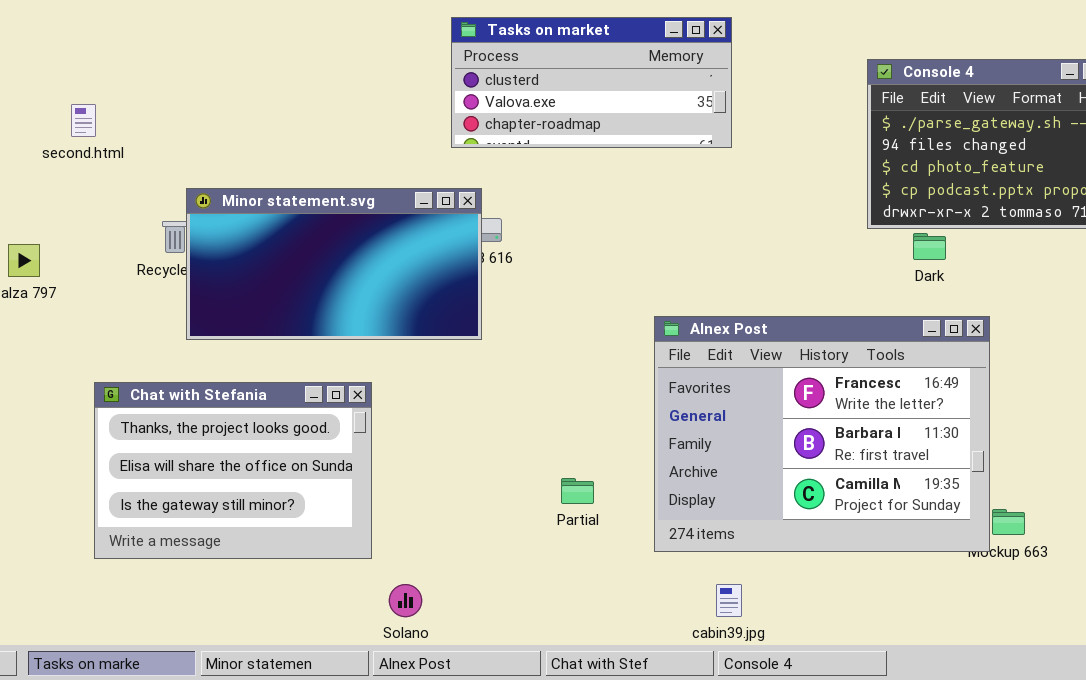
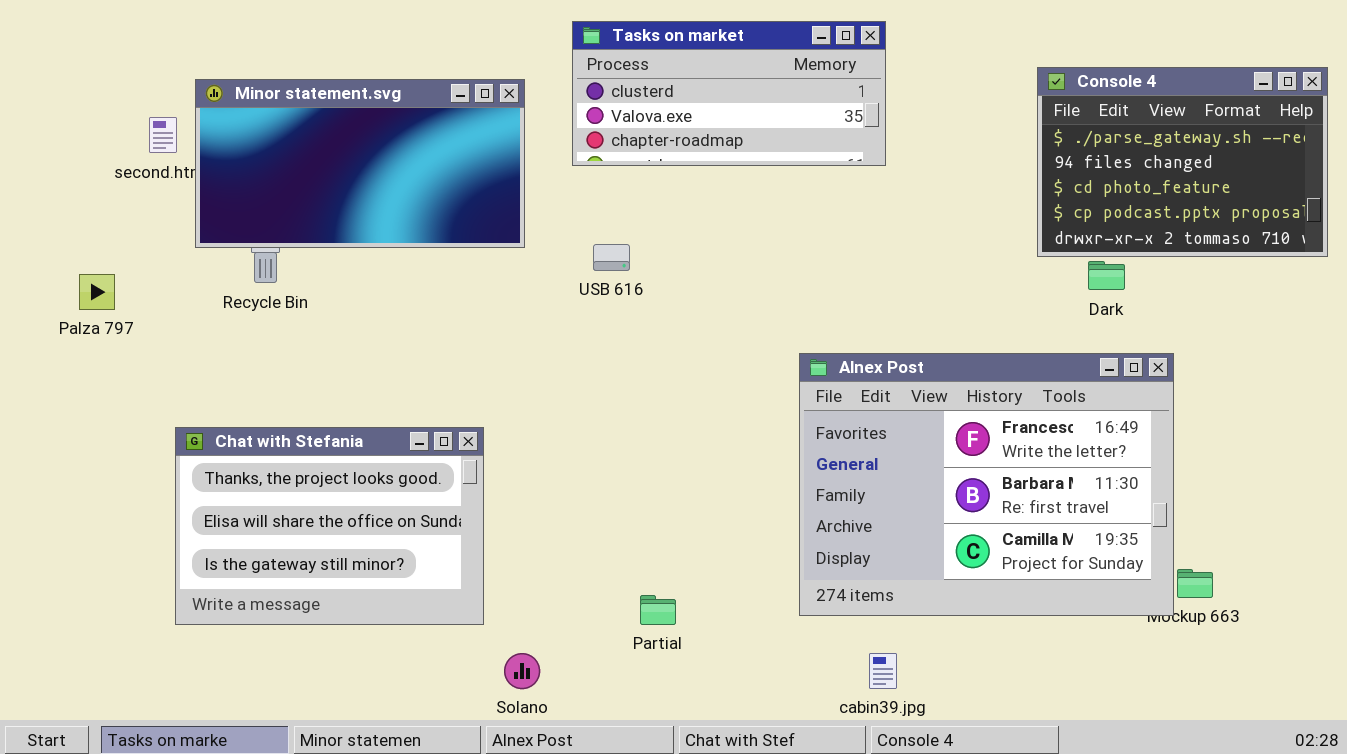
Minor statement.svg: [186,188,482,340] -> [195,79,525,248], moved
Partial: [561,478,594,504] -> [640,595,676,625], moved

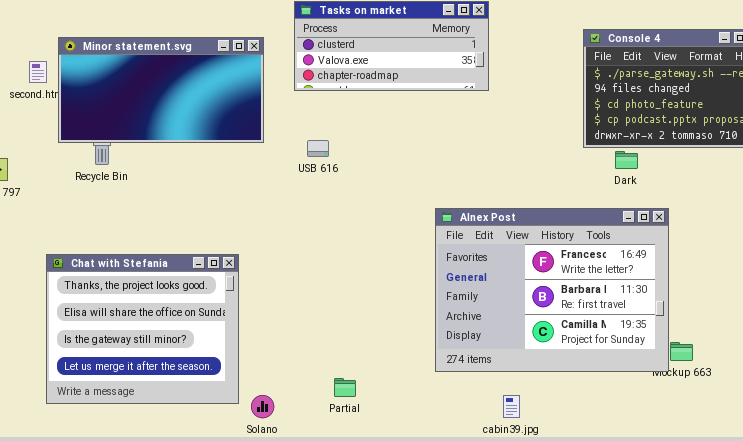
Chat with Stefania: [175,427,484,625] -> [46,254,239,404], resized
Partial: [640,595,676,625] -> [334,378,356,397], moved
cabin39.jpg: [869,653,897,689] -> [503,395,520,418], moved

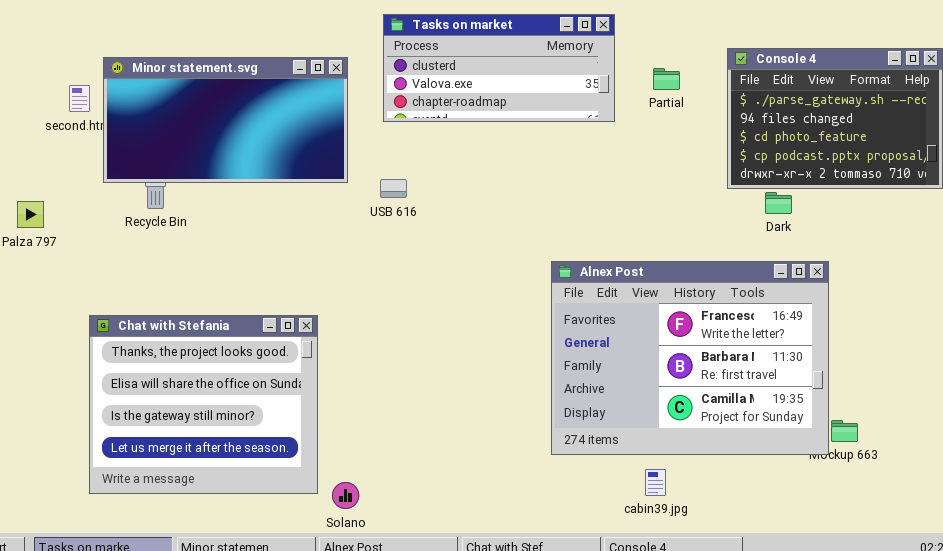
USB 616: [307,140,329,157] -> [380,179,407,198], moved
Partial: [334,378,356,397] -> [653,68,680,90], moved
cabin39.jpg: [503,395,520,418] -> [645,469,666,496], moved

